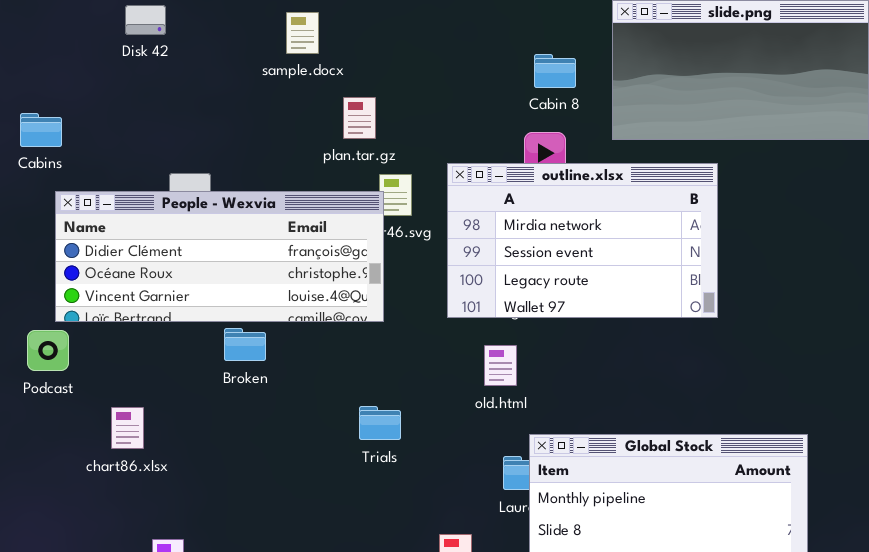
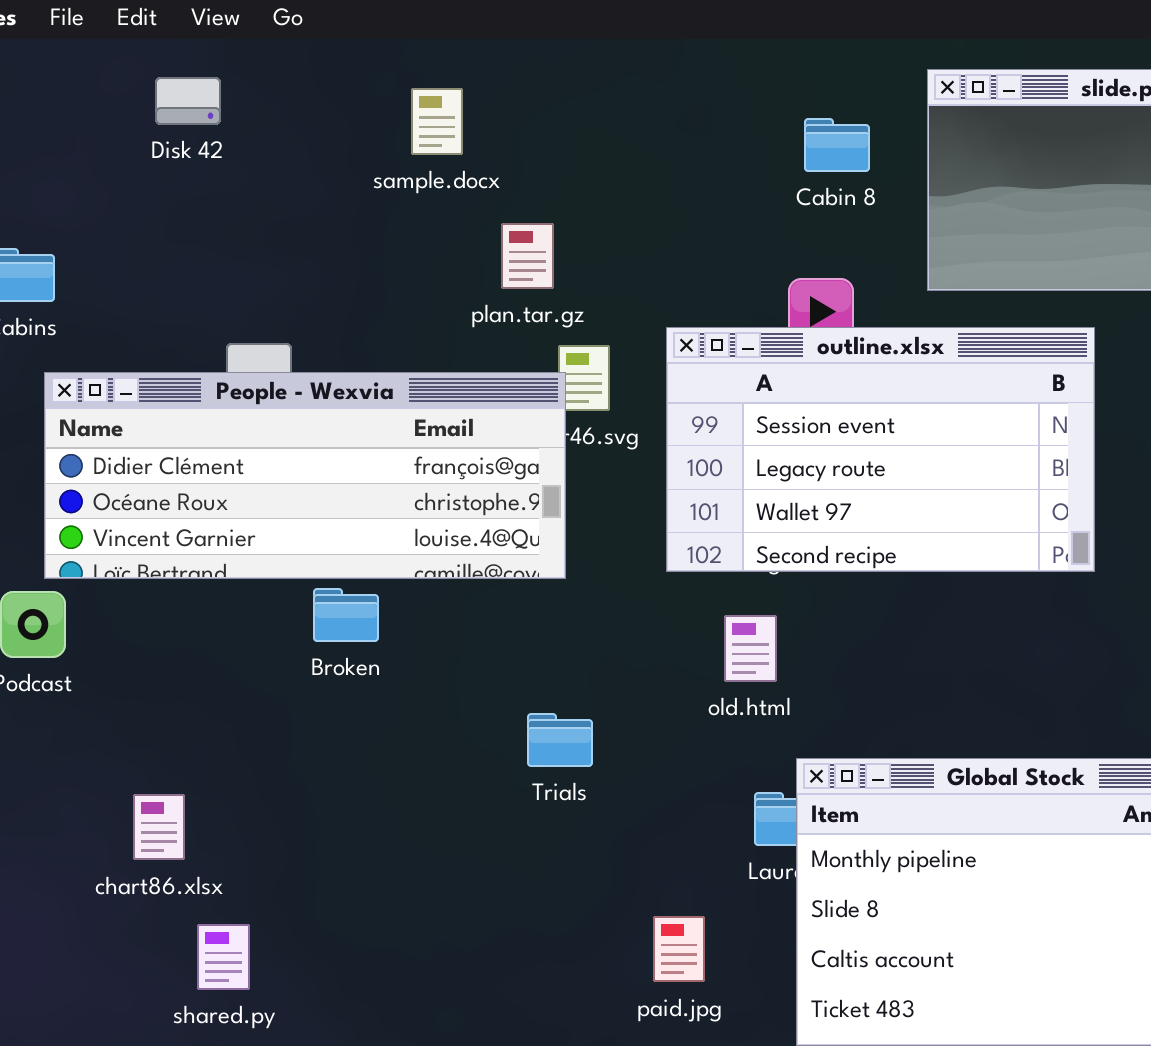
Cabin 8: [534,54,576,88] -> [804,118,870,172], moved
outline.xlsx: [447,163,718,318] -> [666,327,1095,572], scrolled down 1 row
chart86.xlsx: [111,407,144,449] -> [133,794,185,860], moved

